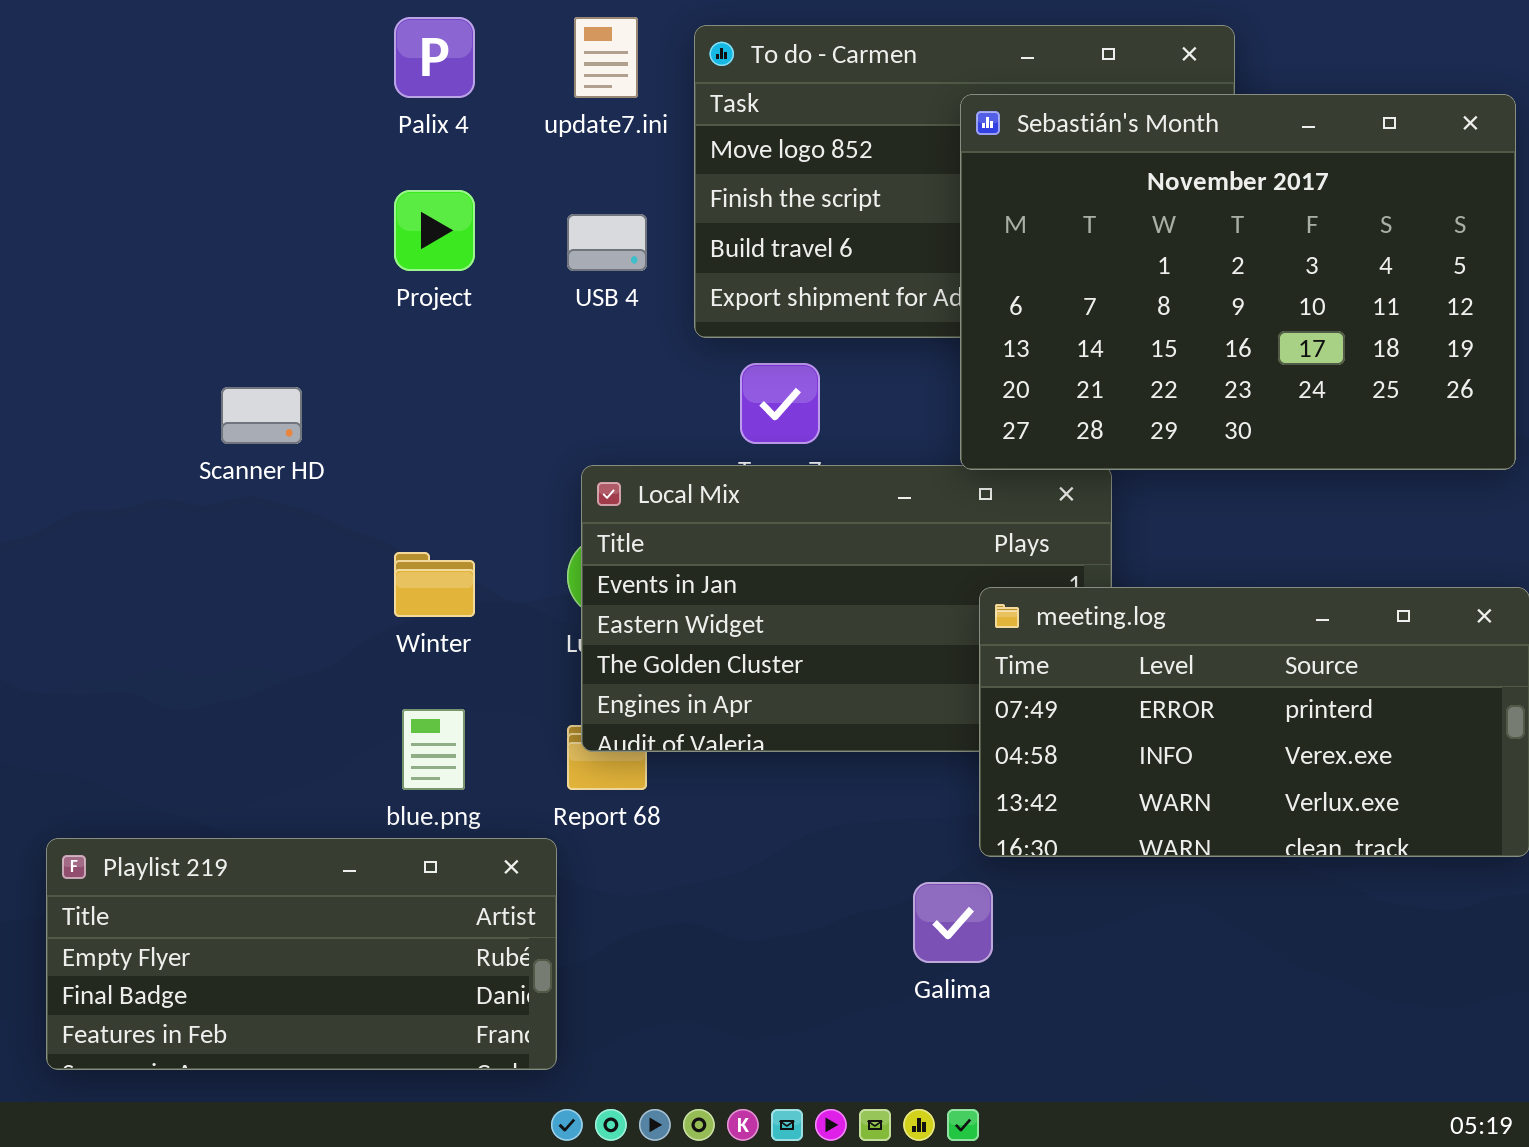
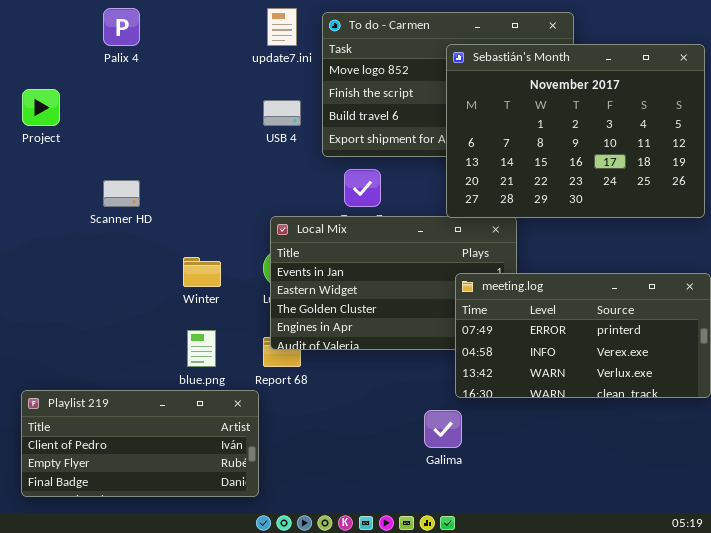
Palix 4: [394,17,475,98] -> [103,8,140,46], moved
Project: [394,190,475,271] -> [22,89,60,126], moved
Playlist 219: [46,838,557,1070] -> [21,390,259,497], scrolled up 1 row

